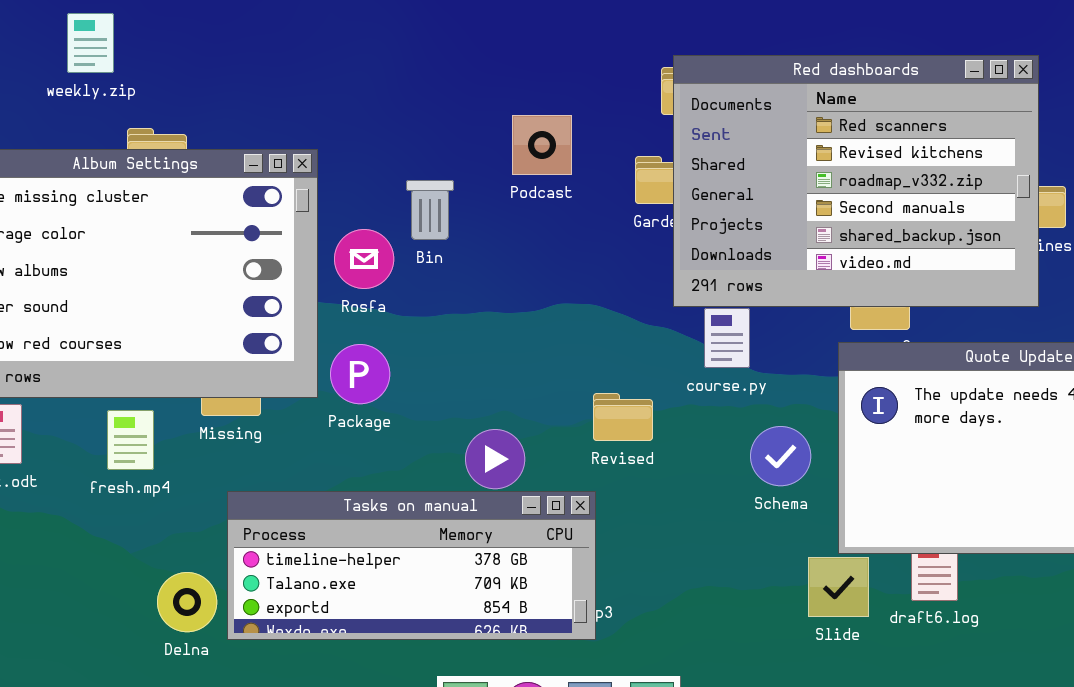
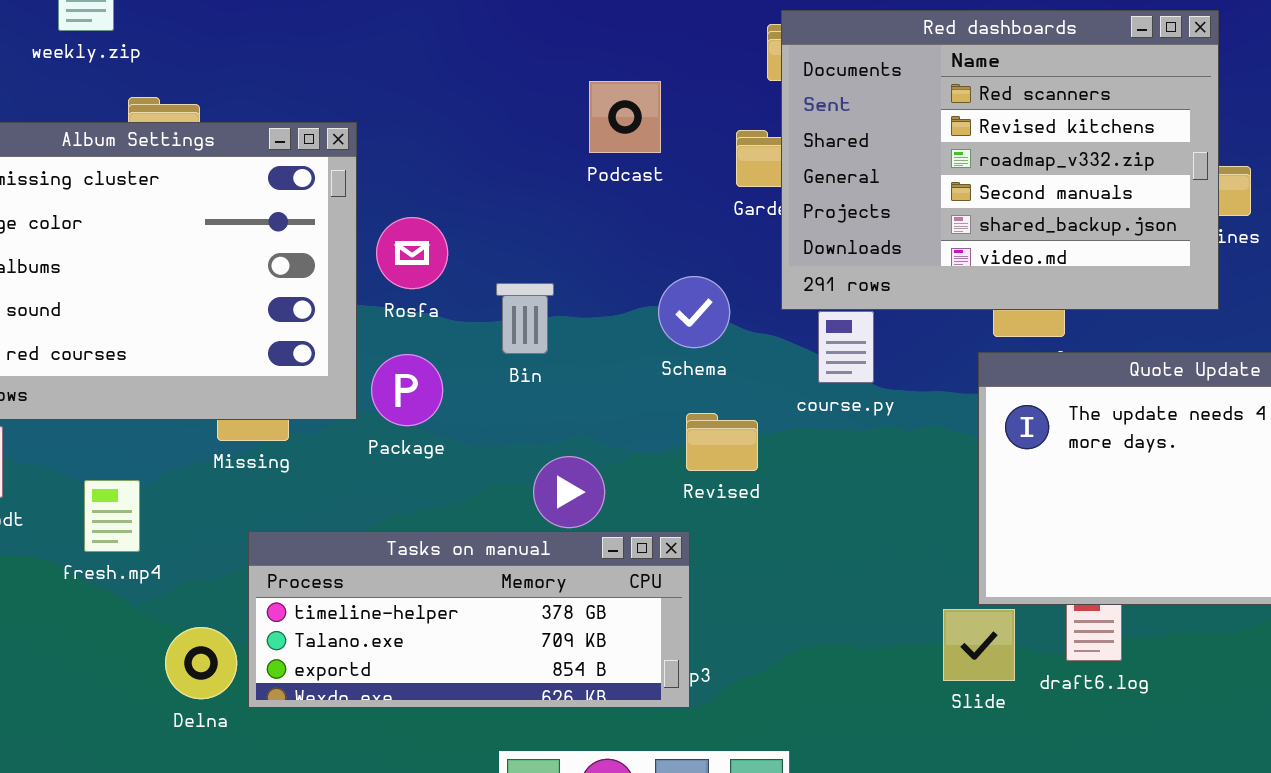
Bin: [406,180,454,240] -> [496,283,554,354], moved
fresh.mp4: [107,410,154,470] -> [84,480,140,552], moved
Schema: [750,426,811,486] -> [658,276,730,348], moved

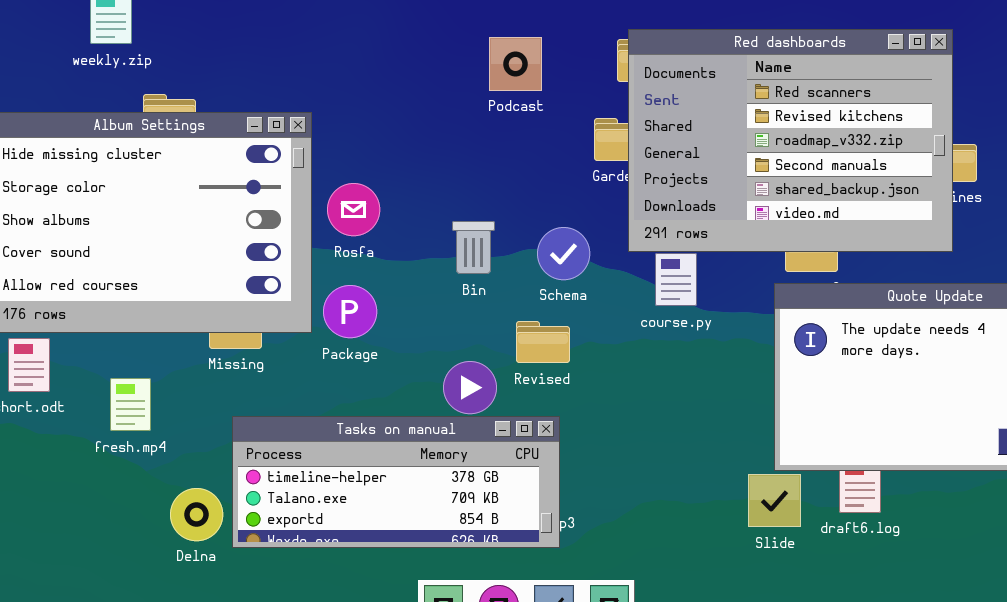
Podcast: [589,81,661,153] -> [489,37,542,91], moved
Bin: [496,283,554,354] -> [452,221,495,274], moved
Revised: [686,413,758,471] -> [516,321,570,363], moved

